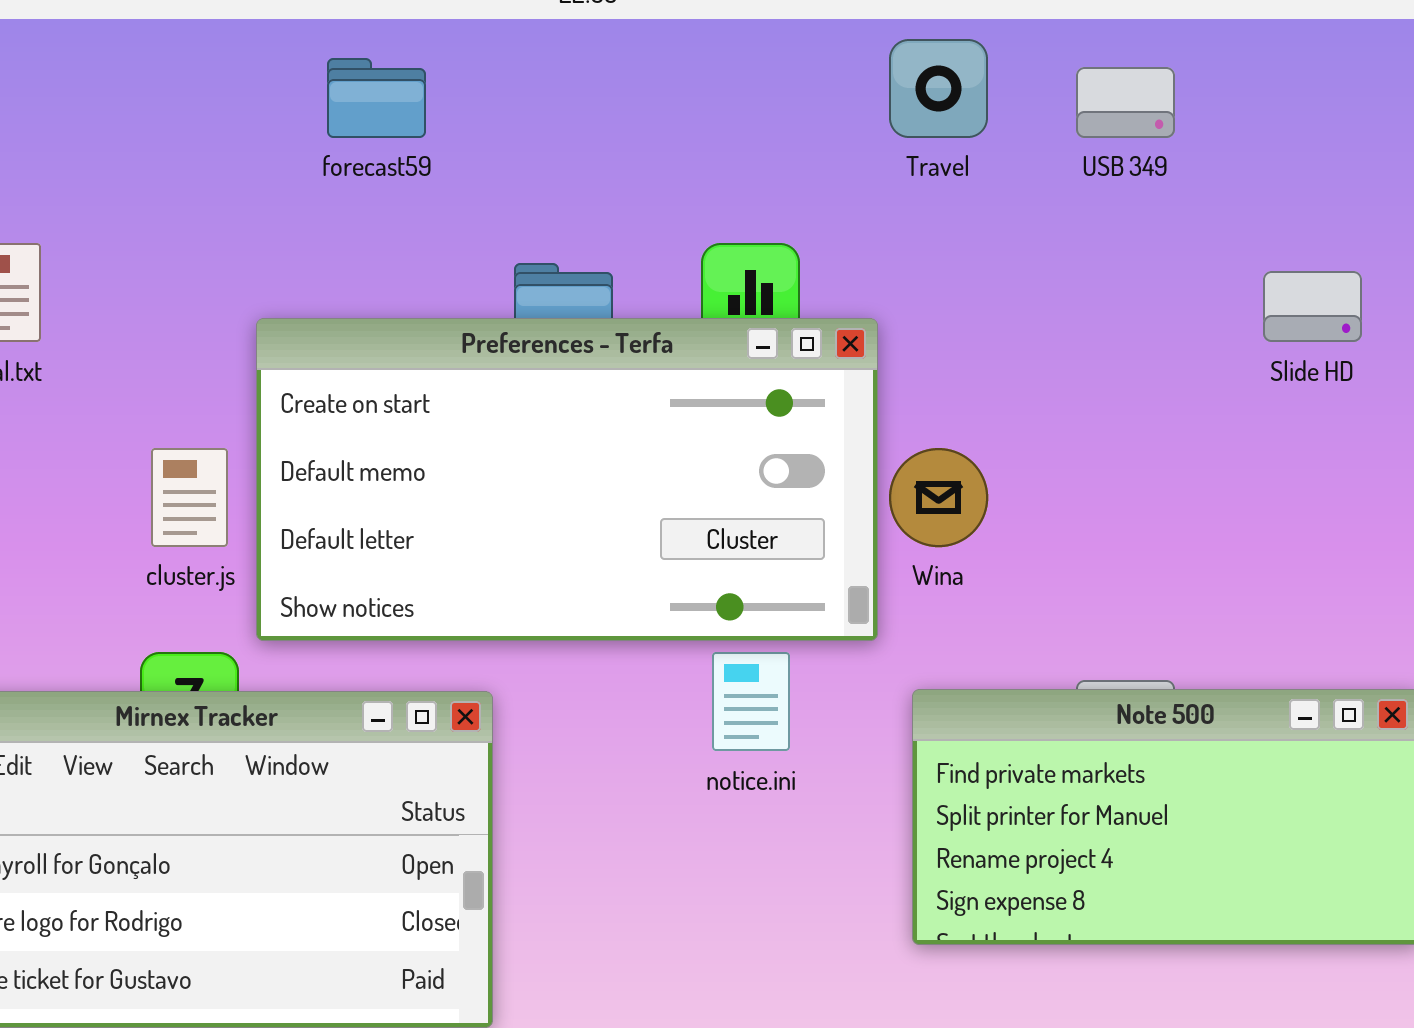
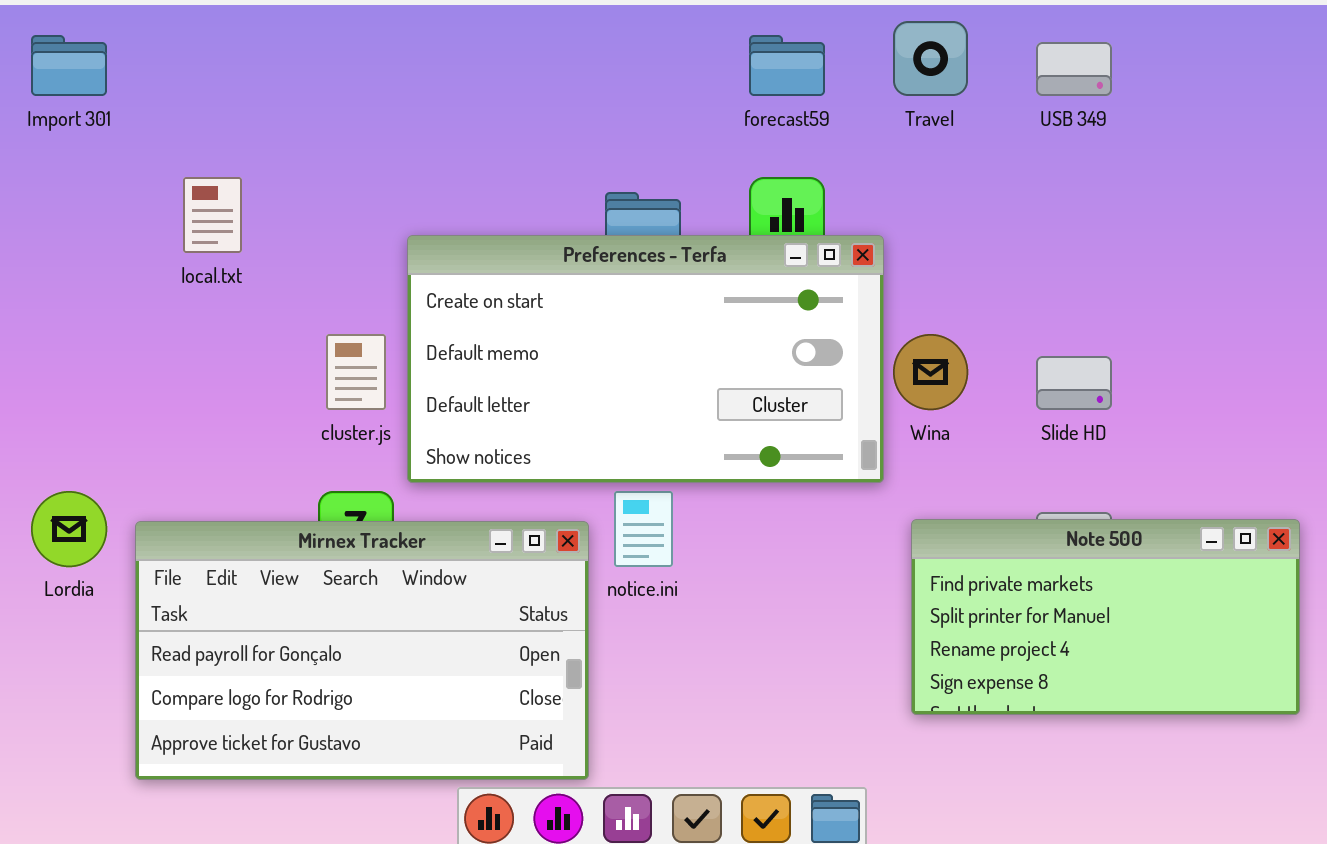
forecast59: [327,58,426,138] -> [749,35,825,96], moved
Slide HD: [1263,271,1362,342] -> [1036,356,1112,410], moved
notice.ini: [712,652,790,751] -> [614,491,673,567], moved

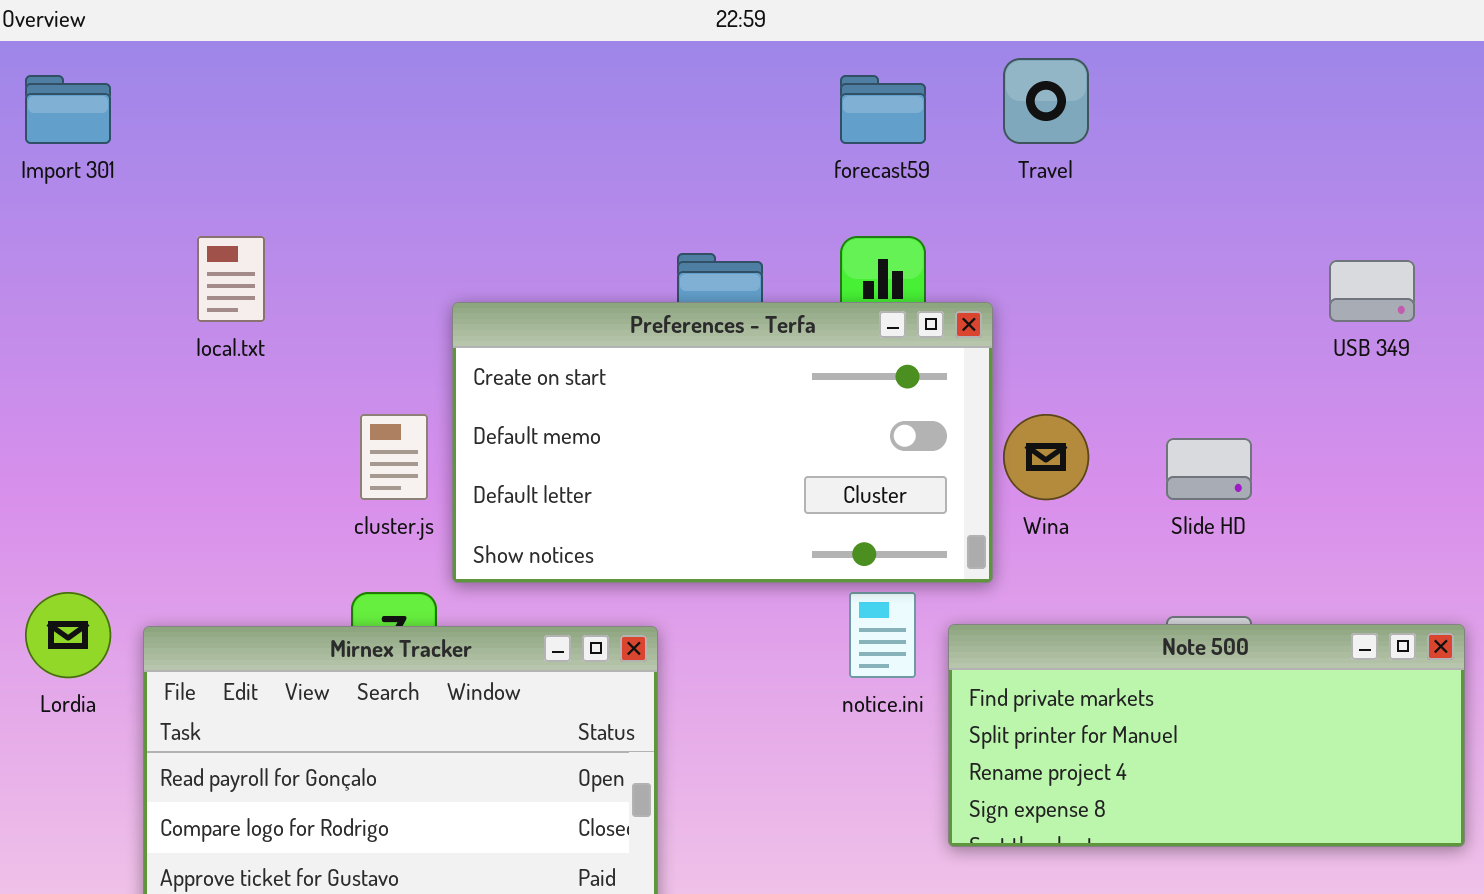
USB 349: [1036,42,1112,96] -> [1329,260,1415,322], moved
notice.ini: [614,491,673,567] -> [849,592,916,678], moved
Note 500: [911,519,1300,715] -> [948,624,1465,847], resized

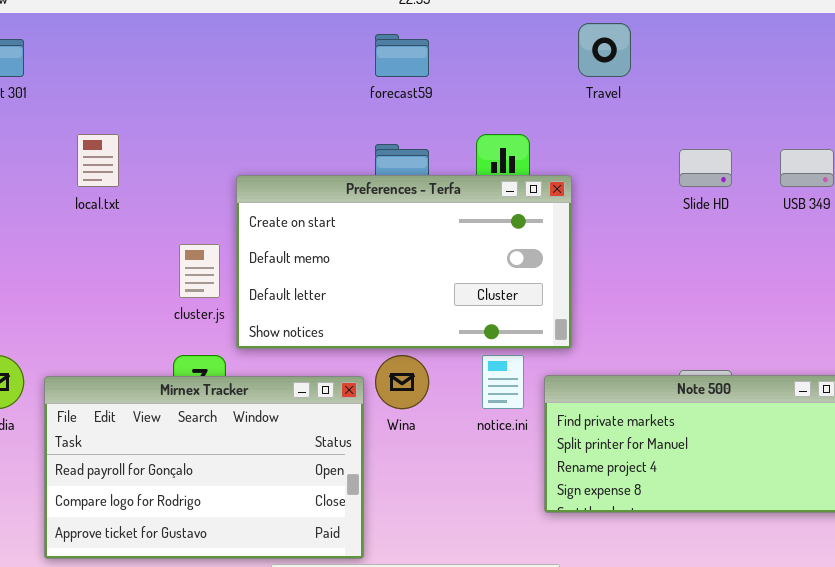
forecast59: [840,75,926,144] -> [375,34,429,77], moved
Wina: [1003,414,1089,500] -> [375,355,429,409], moved
Slide HD: [1166,438,1252,500] -> [679,149,732,187], moved

